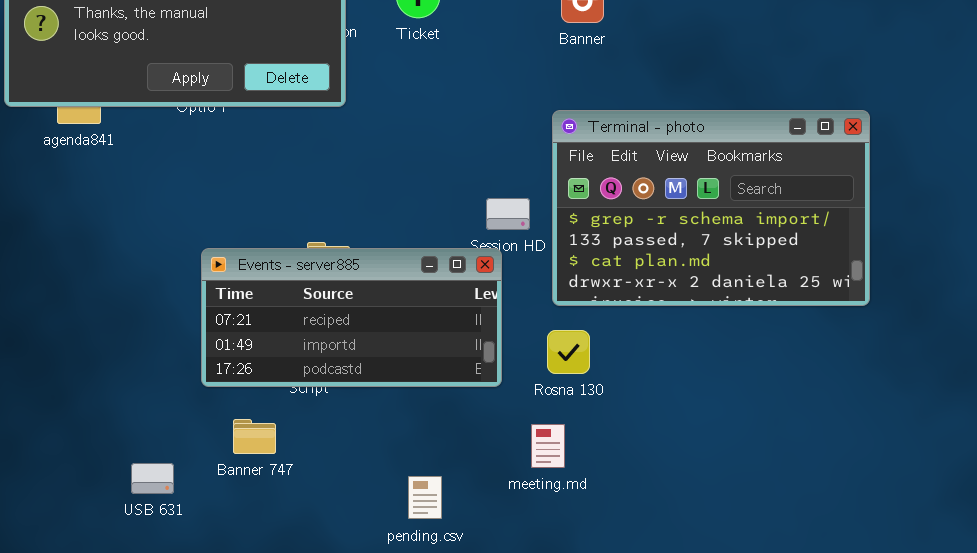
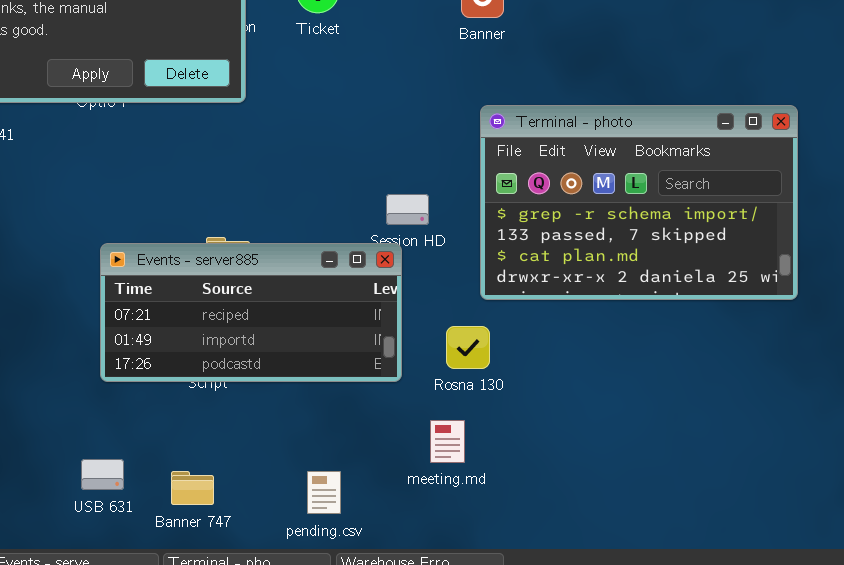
Terminal - photo: [552,110,870,306] -> [480,105,798,300], moved
Banner 747: [233,419,276,454] -> [171,471,214,505], moved
USB 631: [131,463,174,494] -> [81,459,124,490], moved

